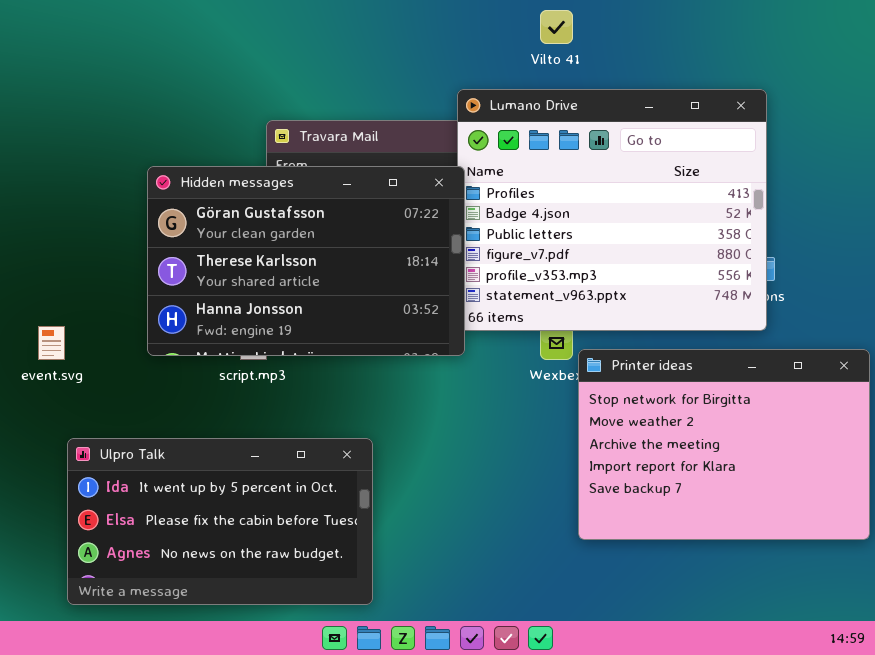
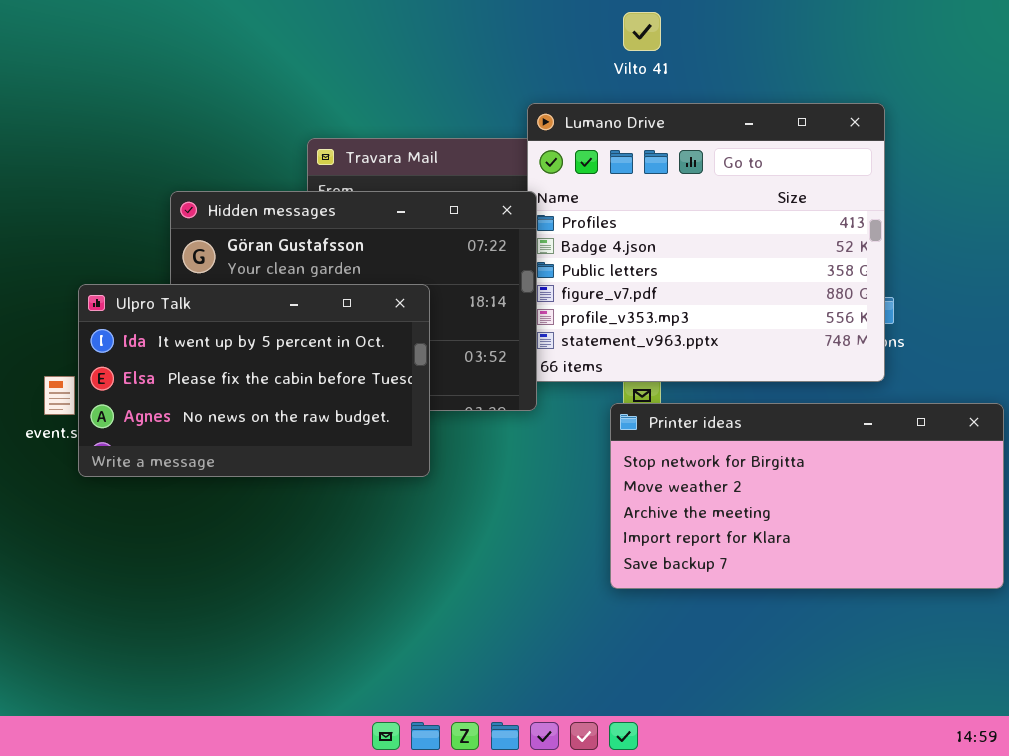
Printer ideas: [578,349,870,540] -> [610,403,1004,589], resized
Ulpro Talk: [67,438,373,605] -> [78,284,430,477], moved

